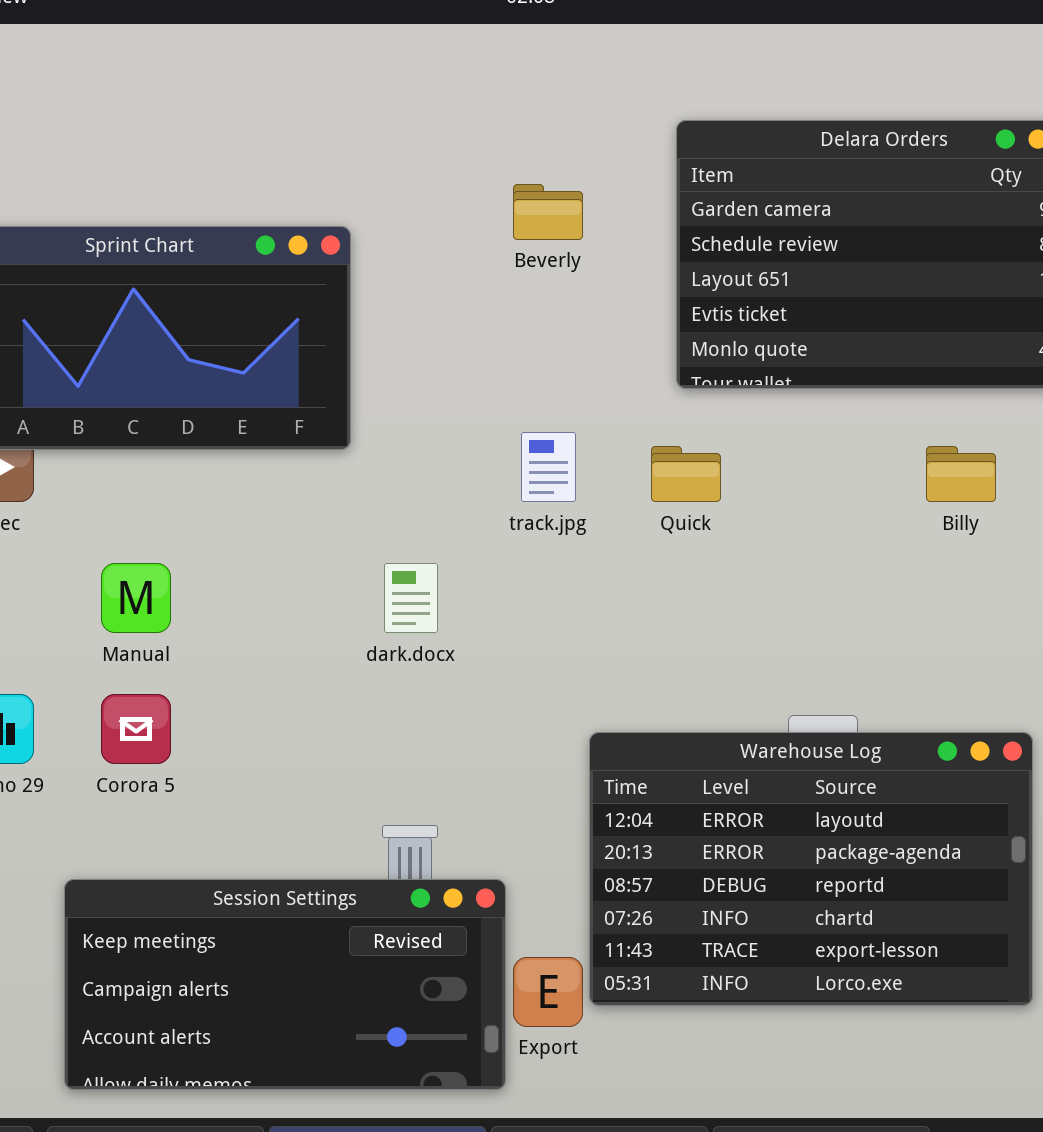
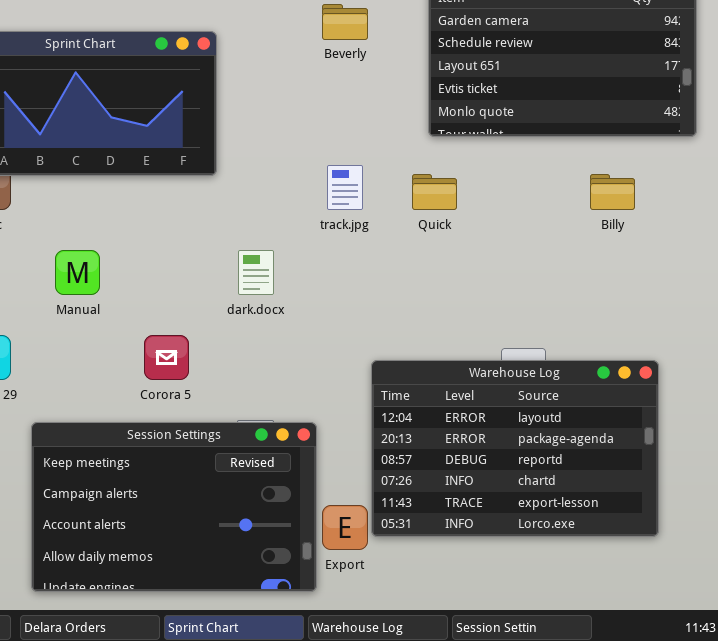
Corora 5: [101,694,171,764] -> [144,335,189,380], moved
Session Settings: [64,879,506,1090] -> [31,422,317,592], resized

